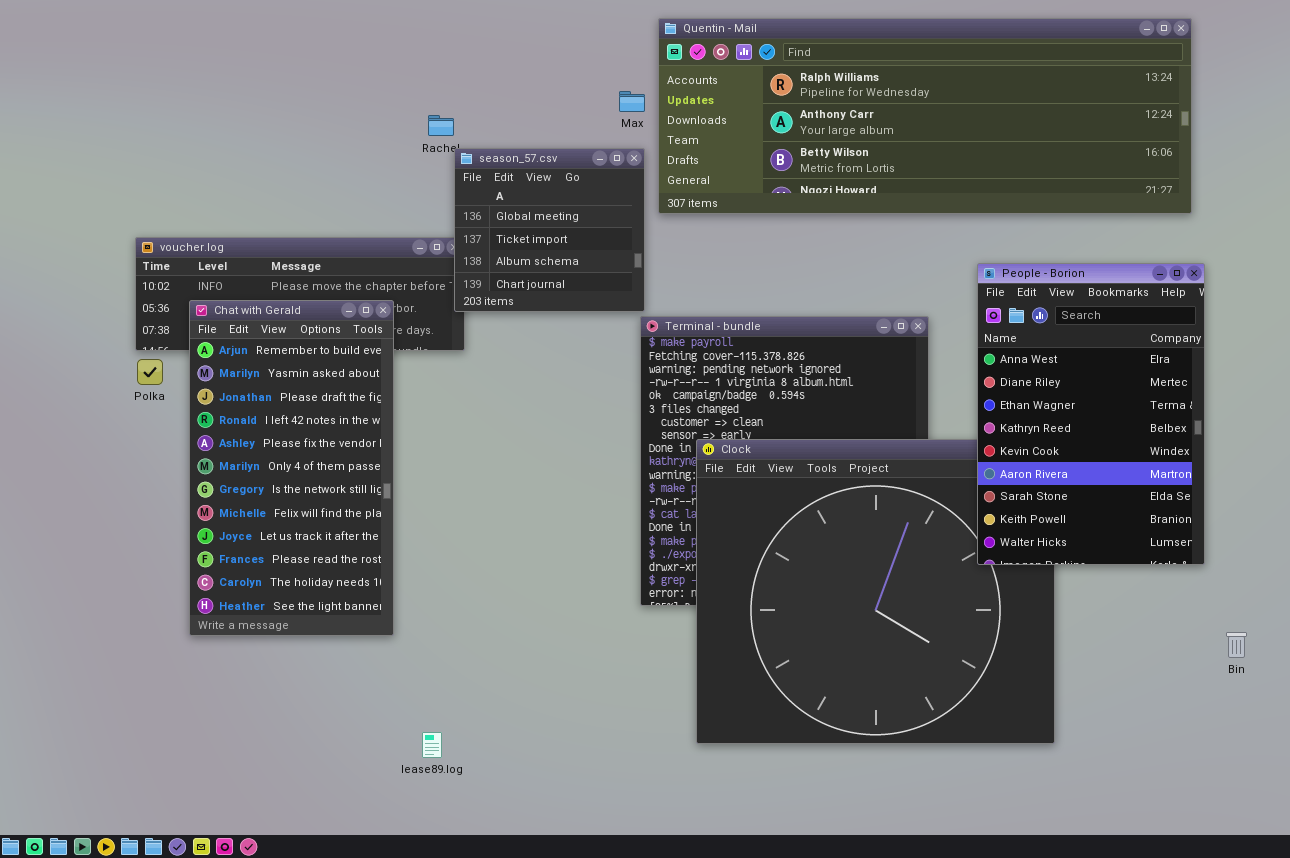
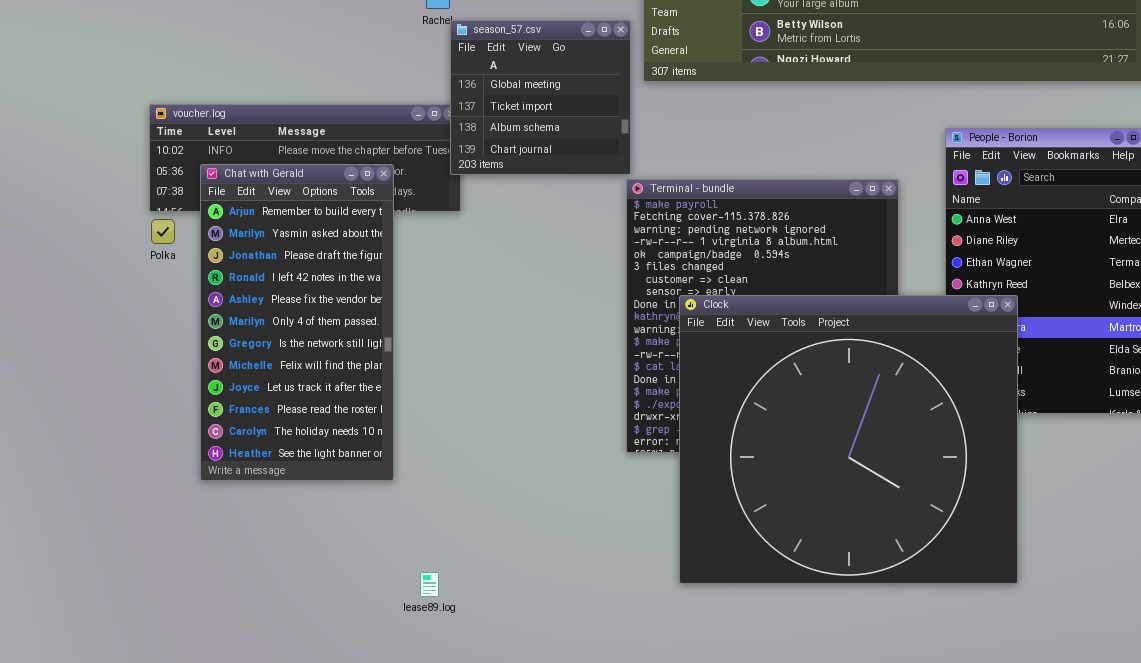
Clock: [696,439,1055,744] -> [679,295,1018,584], raised

